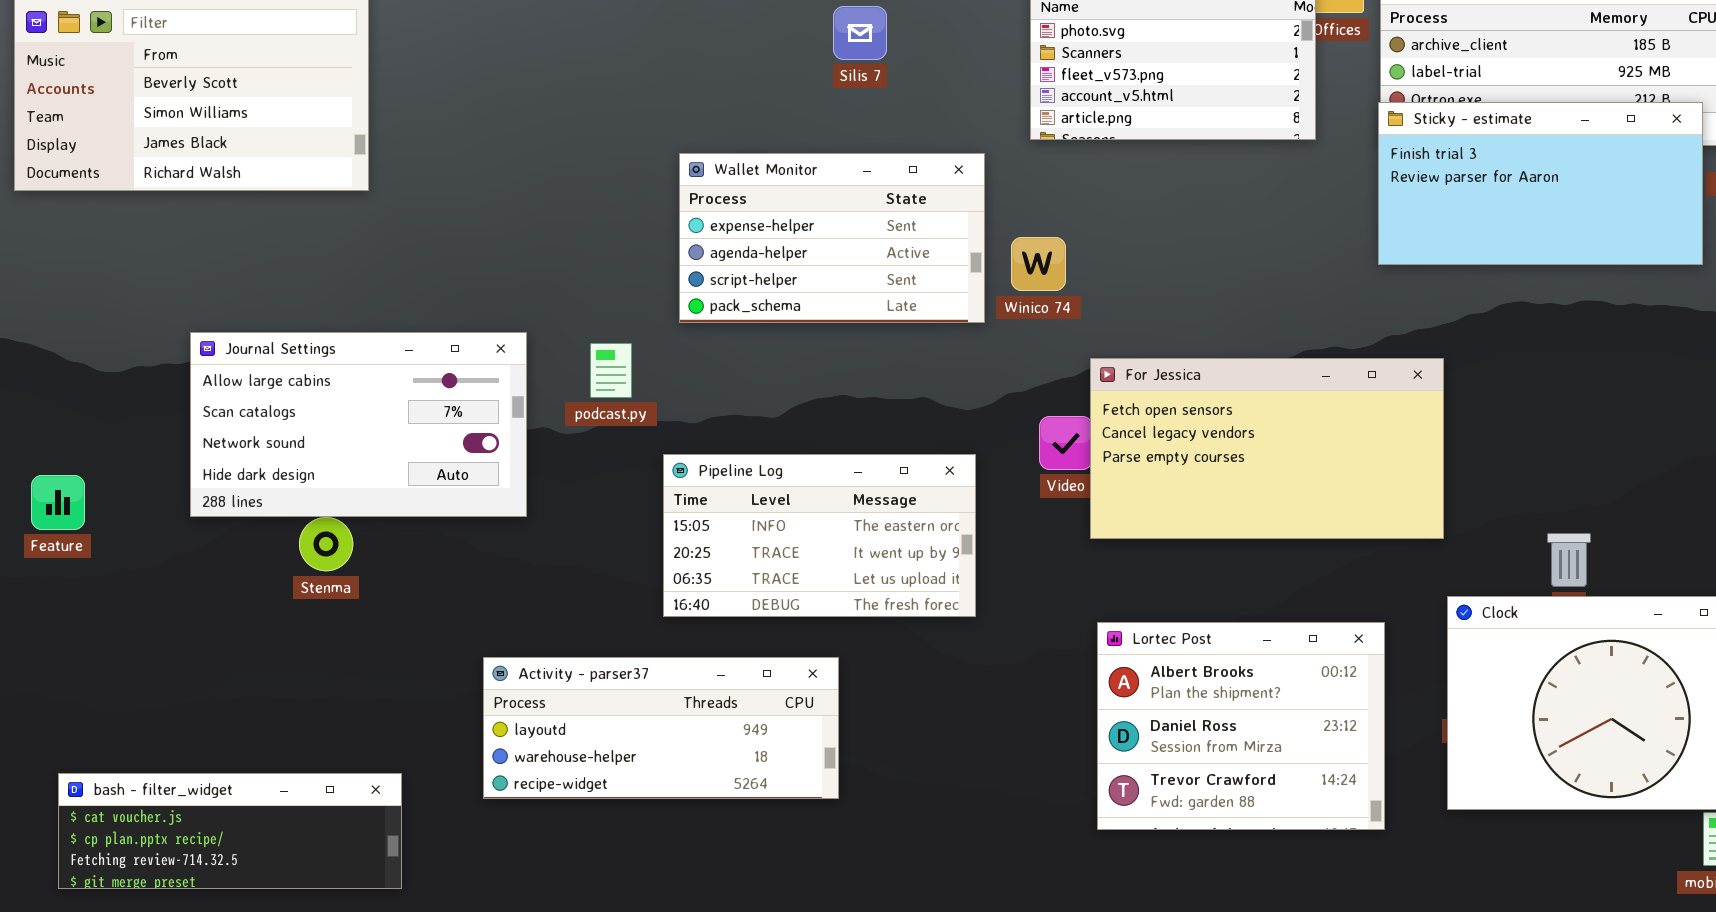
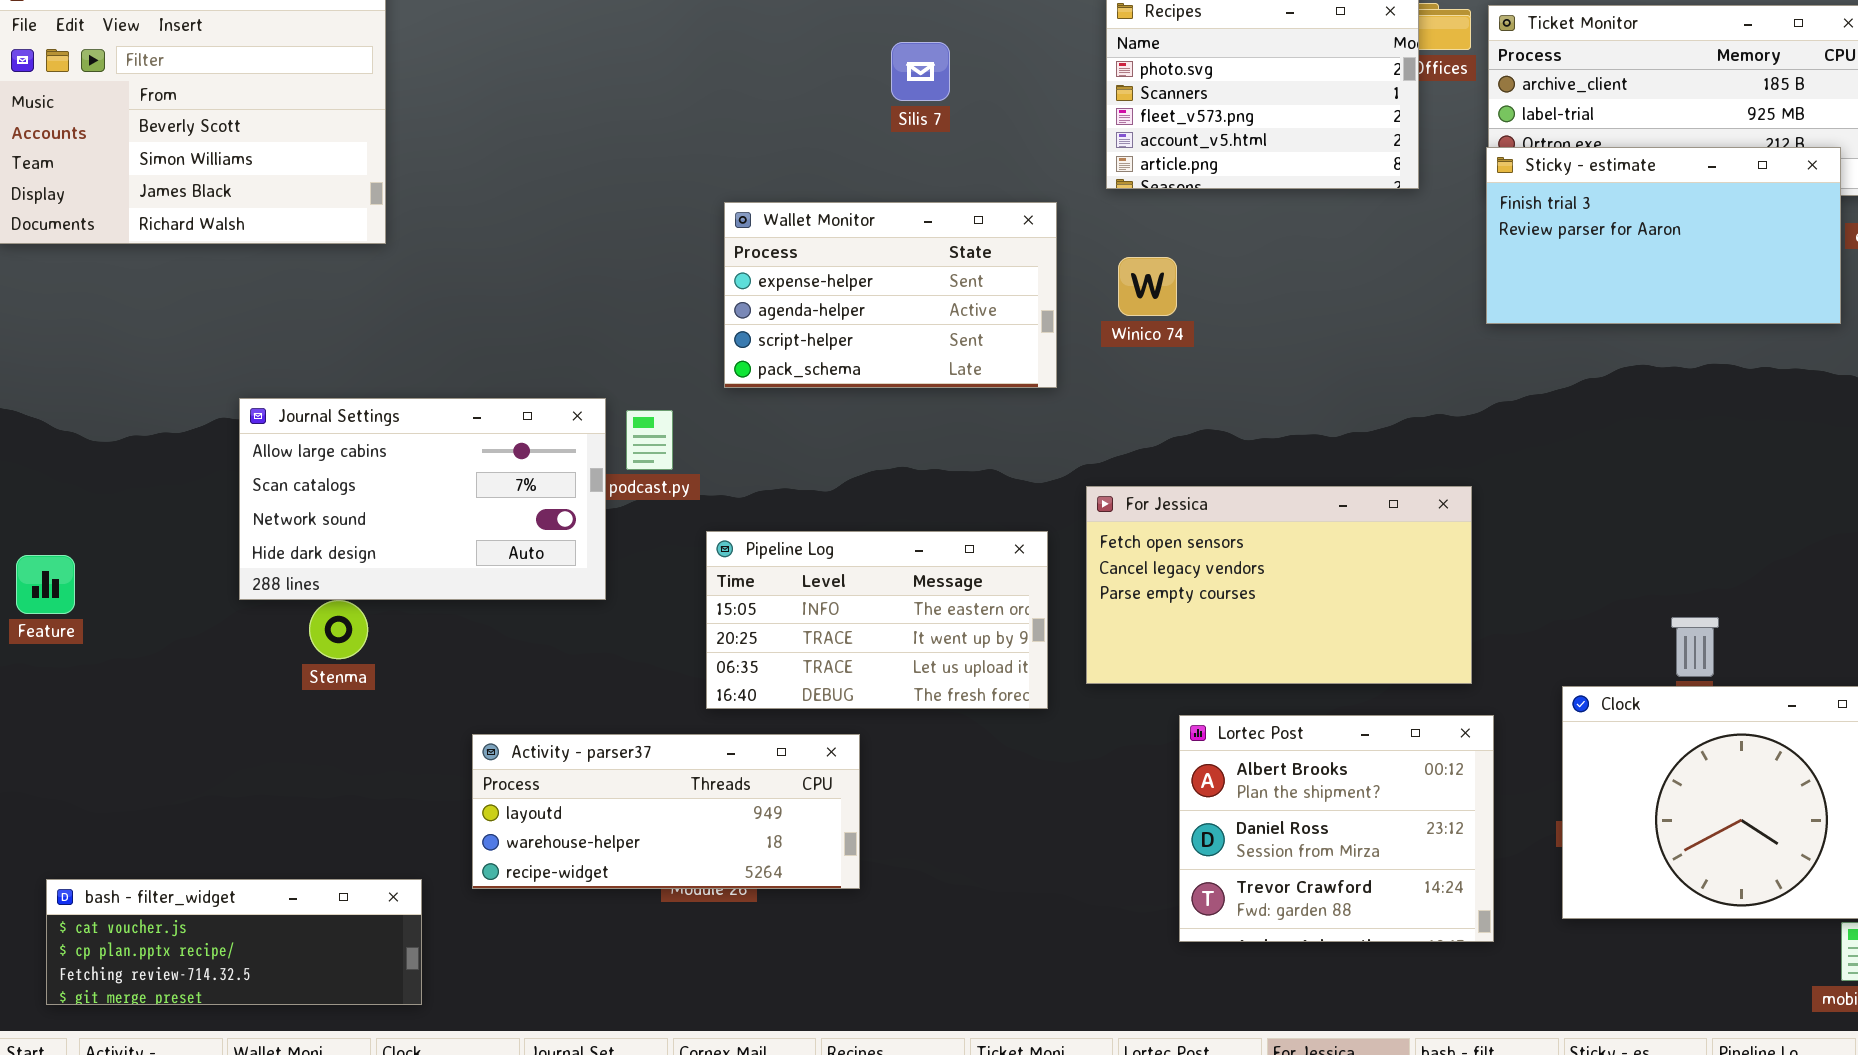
Winico 74: [1011,237,1066,291] -> [1118,257,1177,316], moved
Journal Settings: [190,332,527,517] -> [239,398,606,600], moved
For Jessica: [1090,358,1444,539] -> [1086,486,1472,684], moved
Activity - parser37: [483,657,839,799] -> [472,734,860,889], moved

